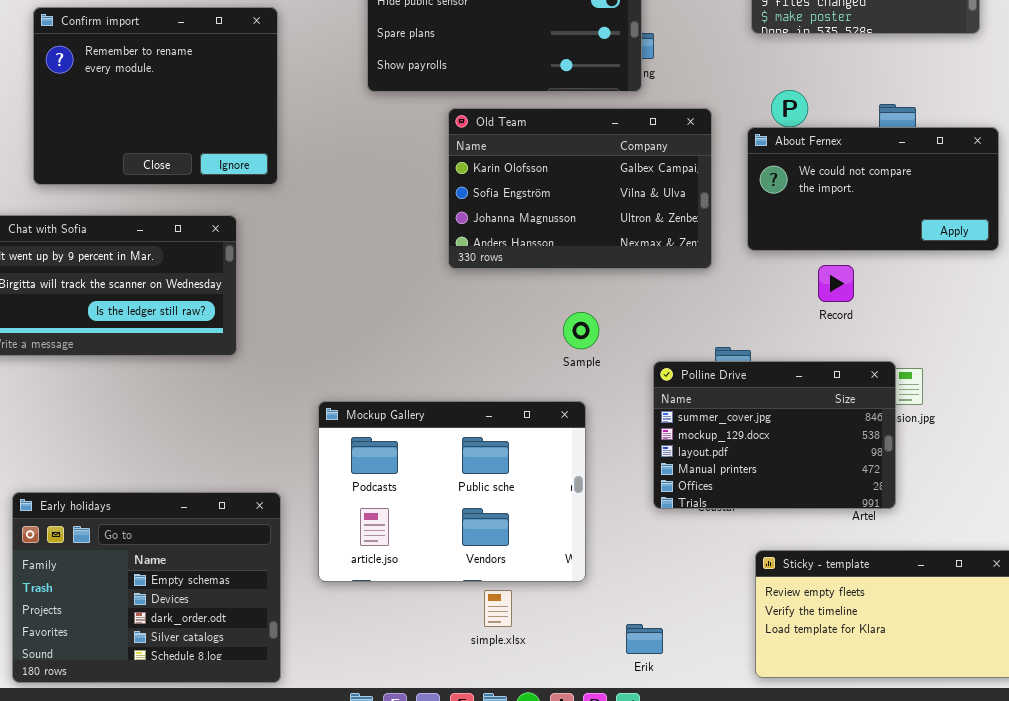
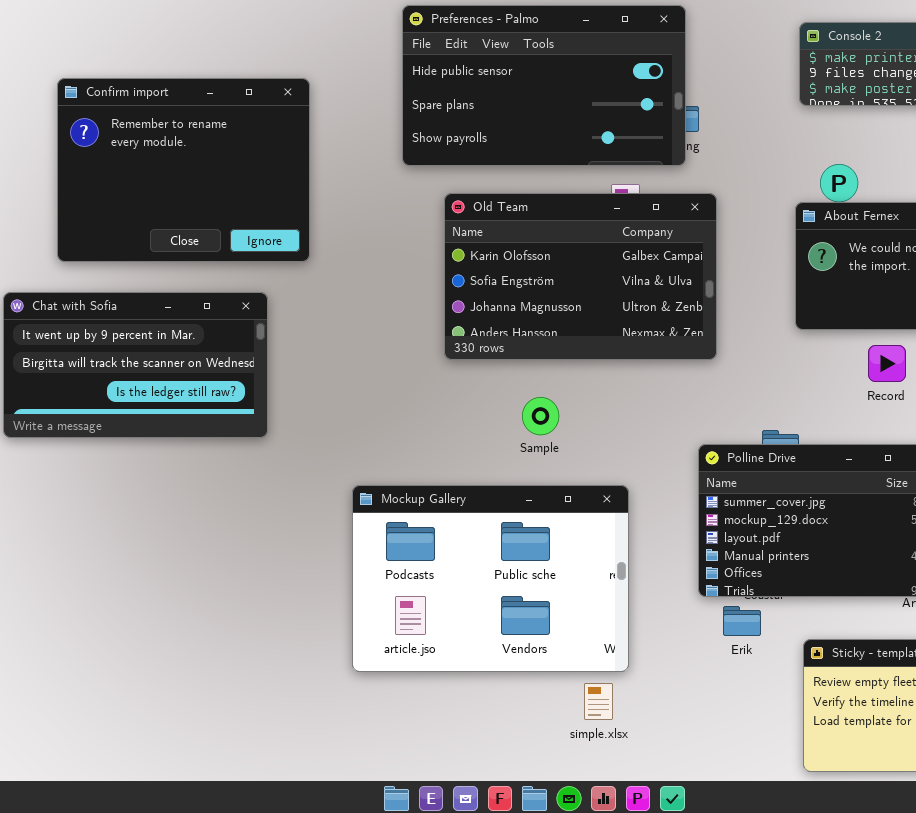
Old Team: [448,108,712,269] -> [444,193,717,360], moved
Sample: [563,312,599,349] -> [522,397,559,435], moved
Early holidays: [12,492,281,683] -> none, closed
simple.xlsx: [484,590,512,627] -> [584,683,613,720], moved
Erik: [626,624,663,654] -> [723,606,761,636], moved

